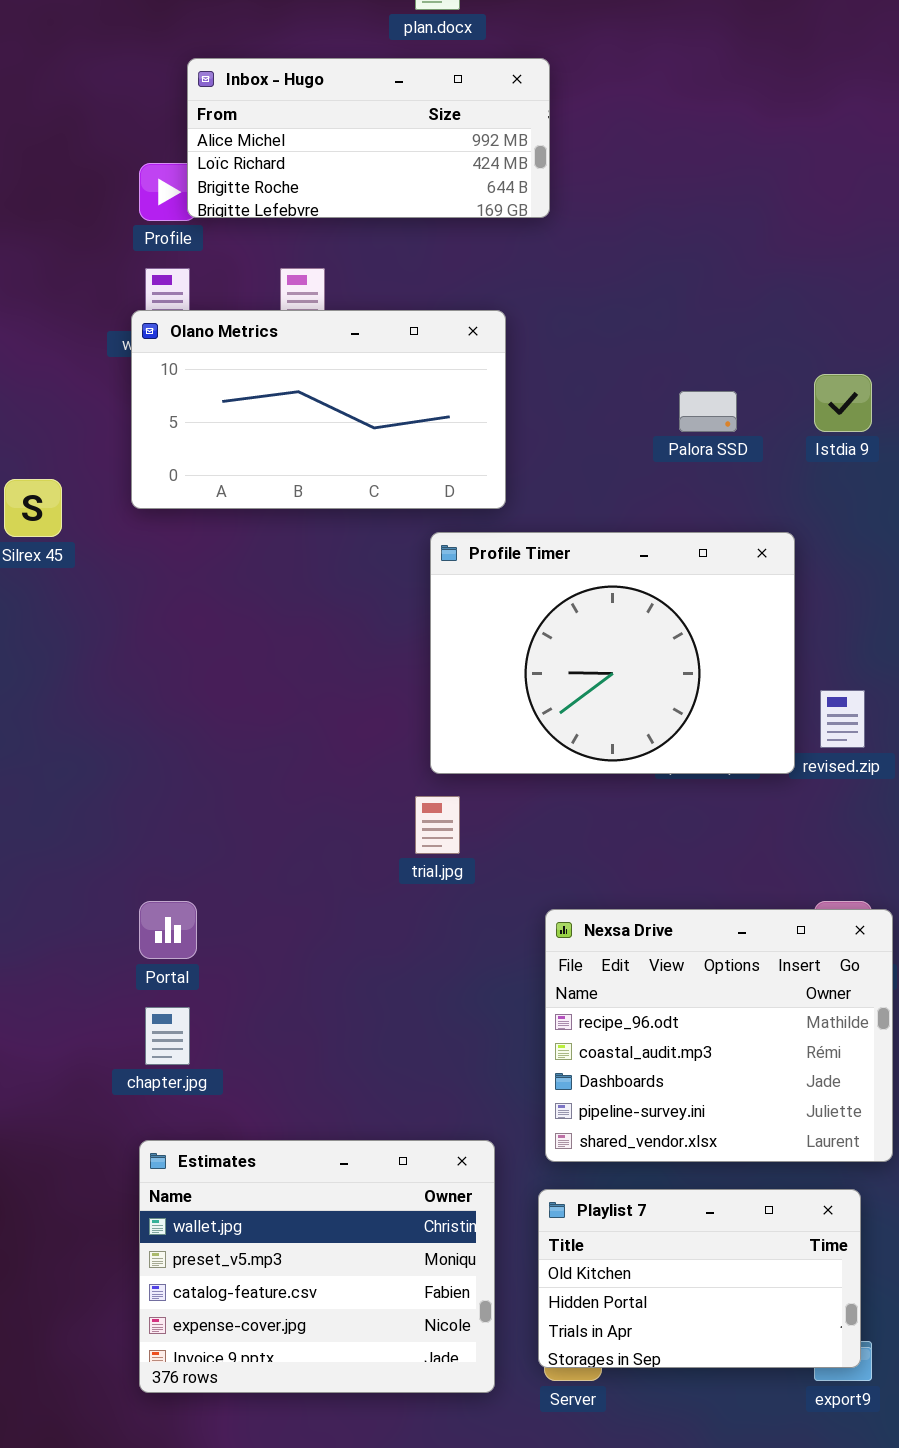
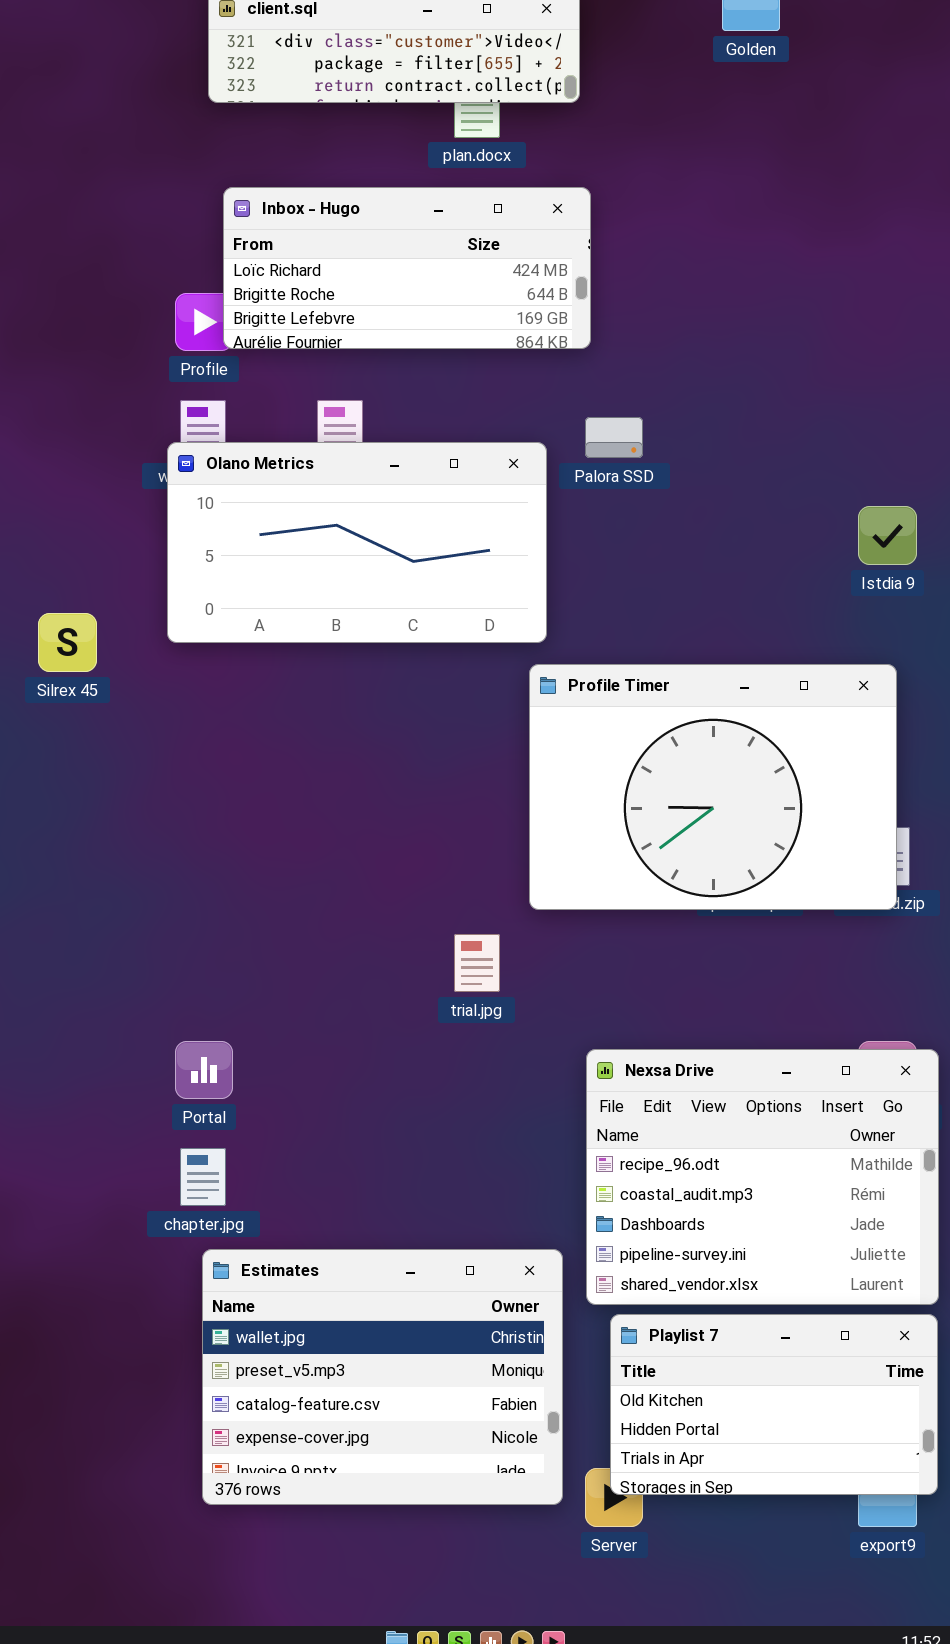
Inbox - Hugo: [187,58,550,218] -> [223,187,591,349], scrolled down 1 row
Palora SSD: [679,391,737,432] -> [585,417,643,458], moved
Profile Timer: [430,532,795,774] -> [529,664,897,910], moved
Estimates: [139,1140,495,1393] -> [202,1249,563,1505], moved
Playlist 7: [538,1189,861,1368] -> [610,1314,938,1495], moved

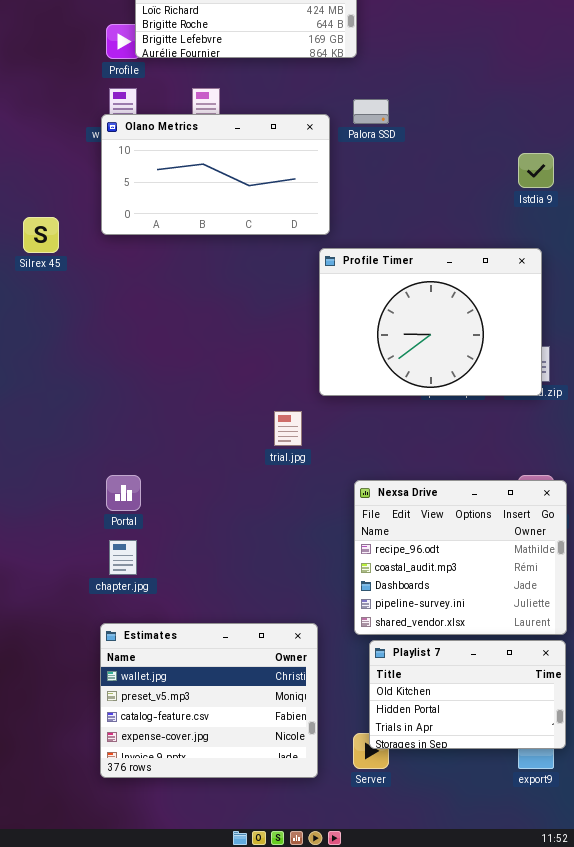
Estimates: [202,1249,563,1505] -> [100,623,318,778], moved

